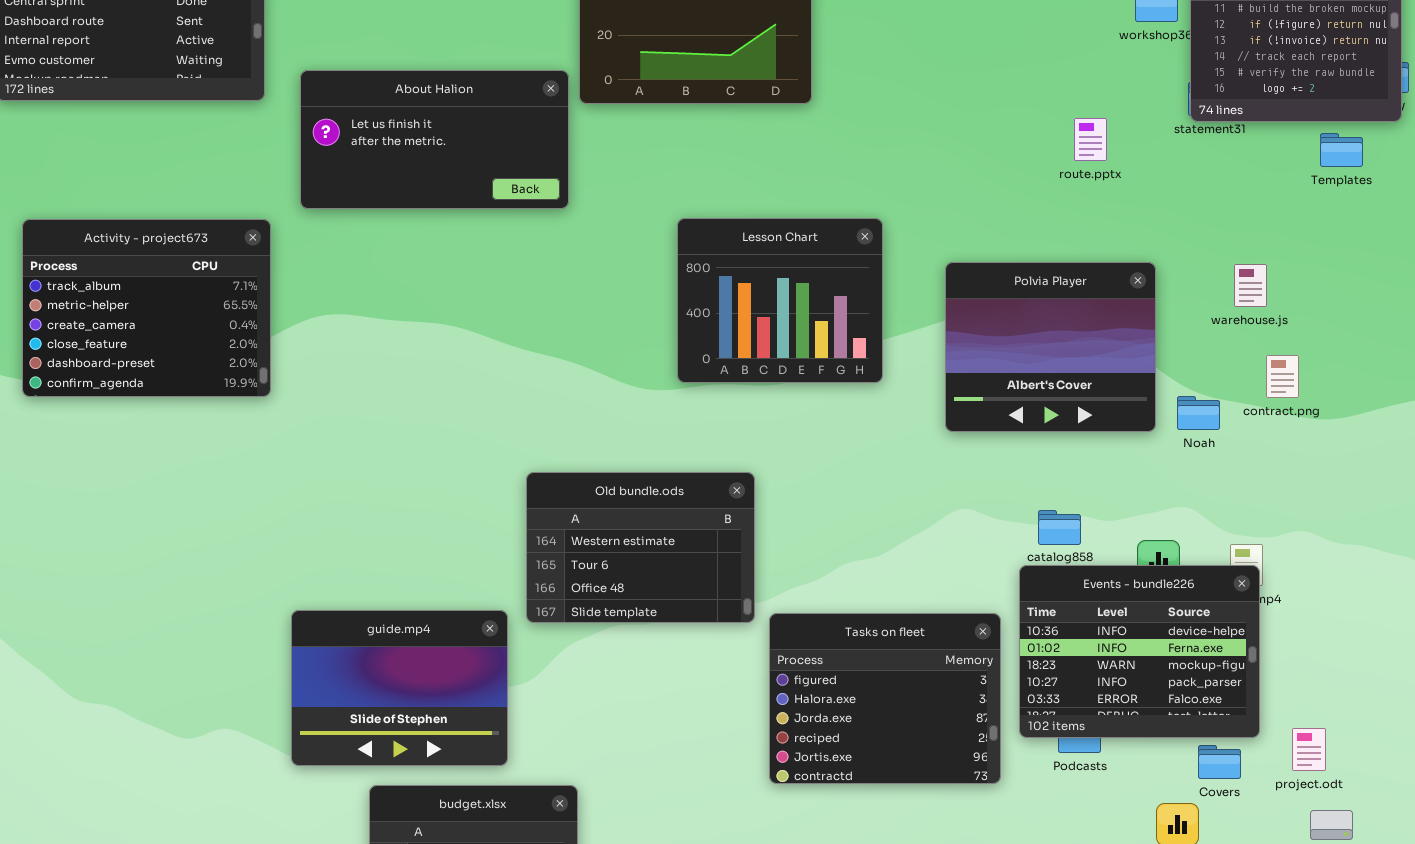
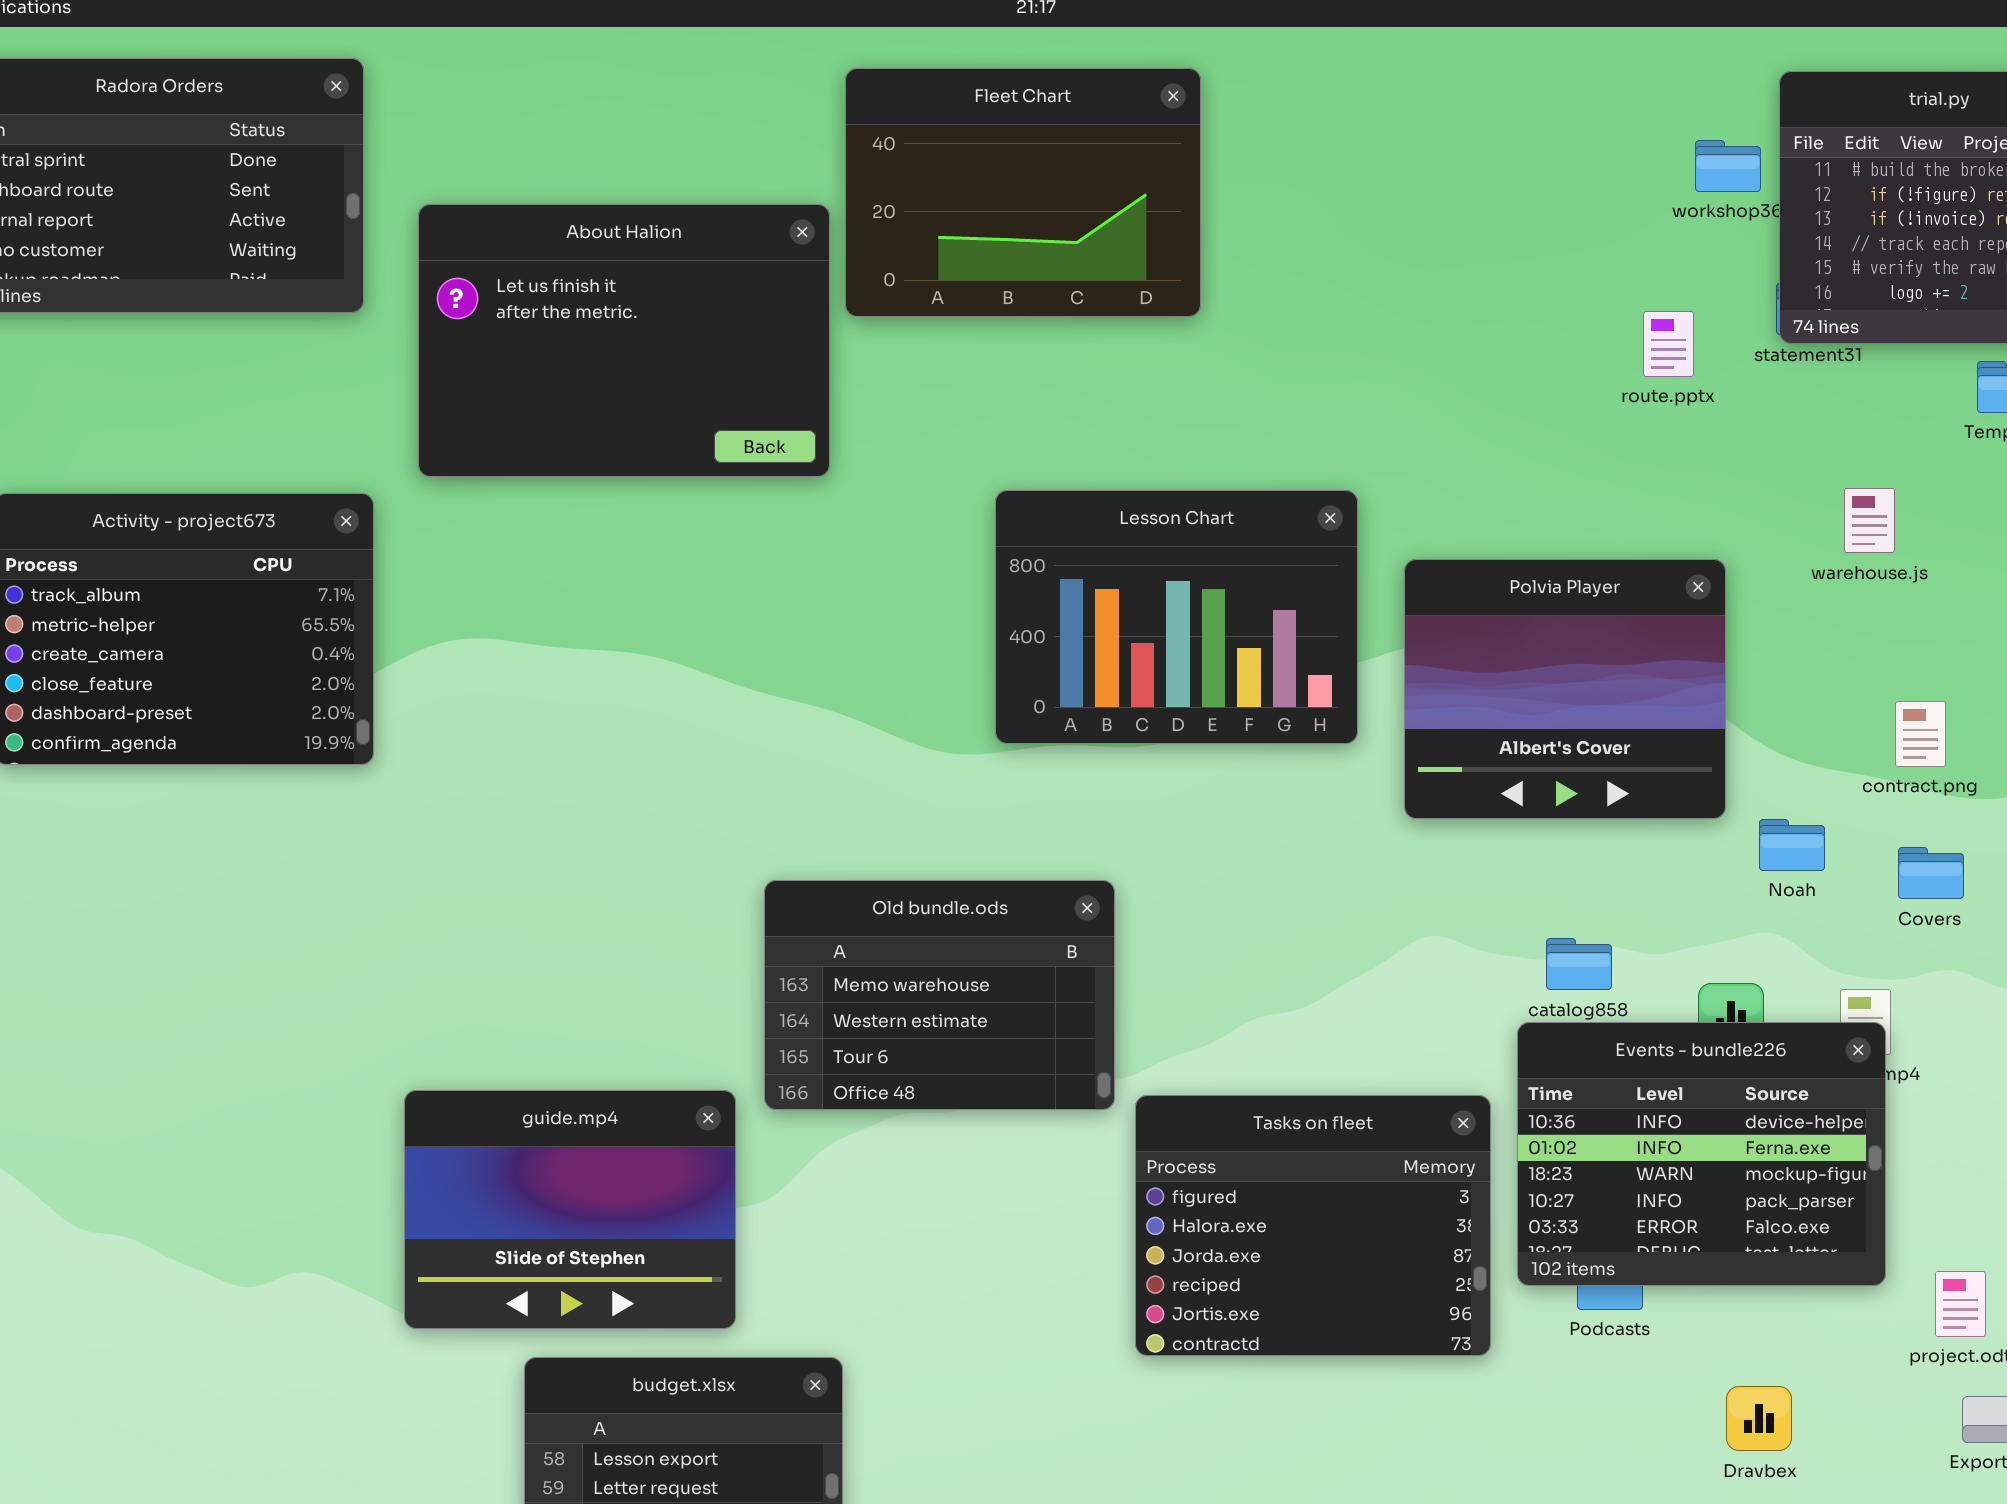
About Halion: [300,70,569,209] -> [418,204,830,477], resized
route.pptx: [1074,118,1107,161] -> [1643,311,1694,377], moved
Lesson Chart: [677,218,883,383] -> [995,490,1358,744], resized
warehouse.js: [1234,264,1267,307] -> [1844,488,1895,553], moved
Noah: [1177,396,1220,430] -> [1759,819,1825,871], moved
Old bundle.ods: [526,472,755,623] -> [764,880,1115,1110], scrolled up 1 row
Covers: [1198,745,1241,779] -> [1898,847,1964,899], moved

